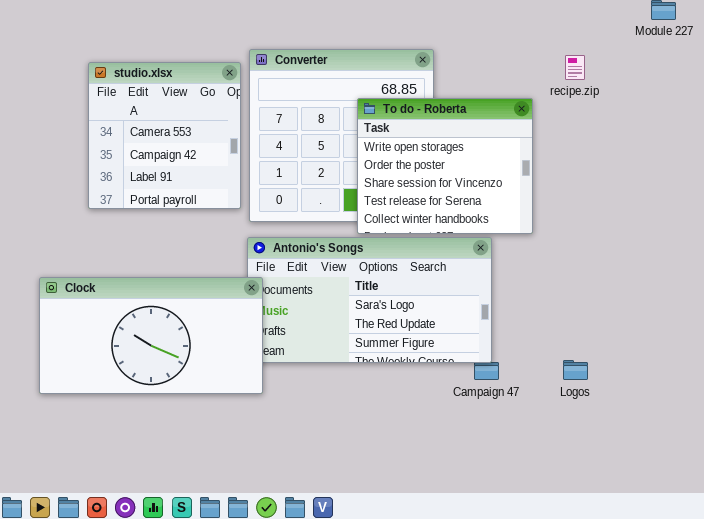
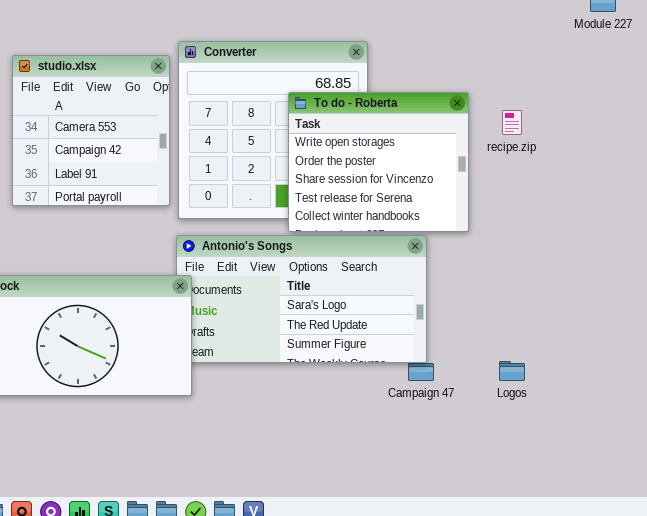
recipe.zip: [565,55,585,80] -> [502,110,522,135], moved

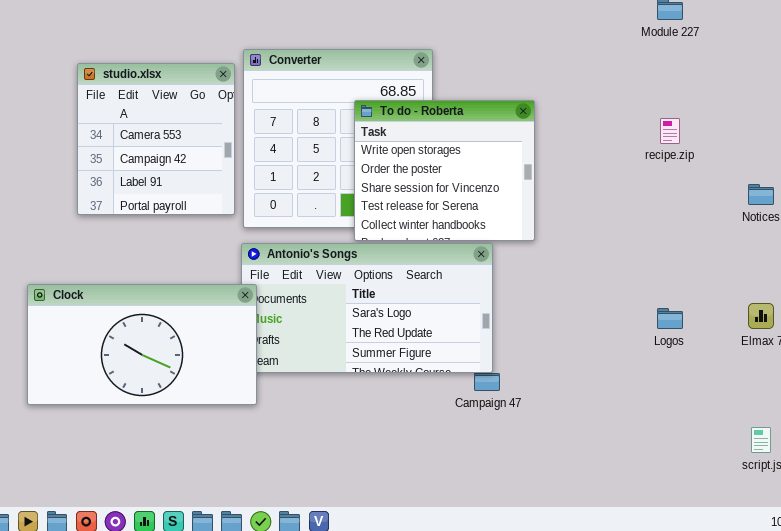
recipe.zip: [502,110,522,135] -> [660,118,680,144], moved
Logos: [499,361,525,381] -> [657,308,683,329], moved

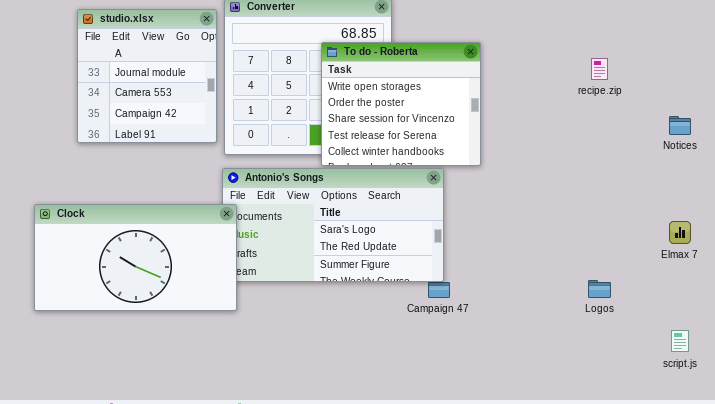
studio.xlsx: [77,63,235,215] -> [77,9,217,143], scrolled up 1 row
Logos: [657,308,683,329] -> [588,280,611,298], moved

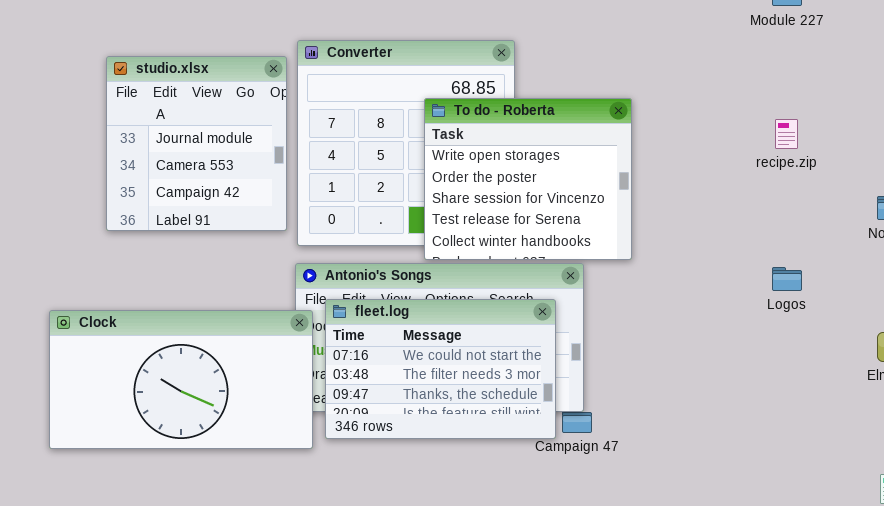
fleet.log: none -> [325,299,556,439], opened
Logos: [588,280,611,298] -> [772,267,802,291], moved

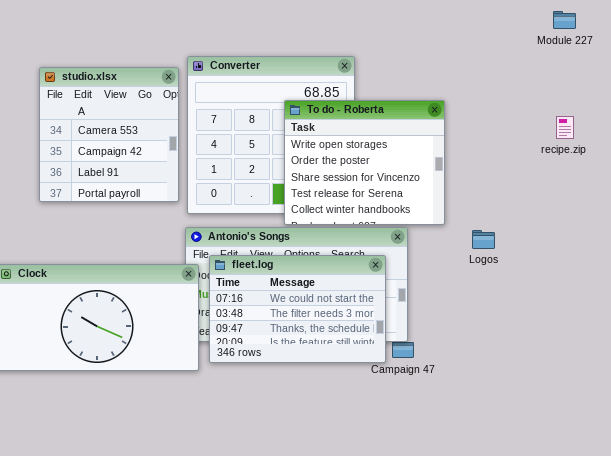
studio.xlsx: [106,56,287,231] -> [39,67,179,202], scrolled down 1 row
Logos: [772,267,802,291] -> [472,230,495,249], moved

